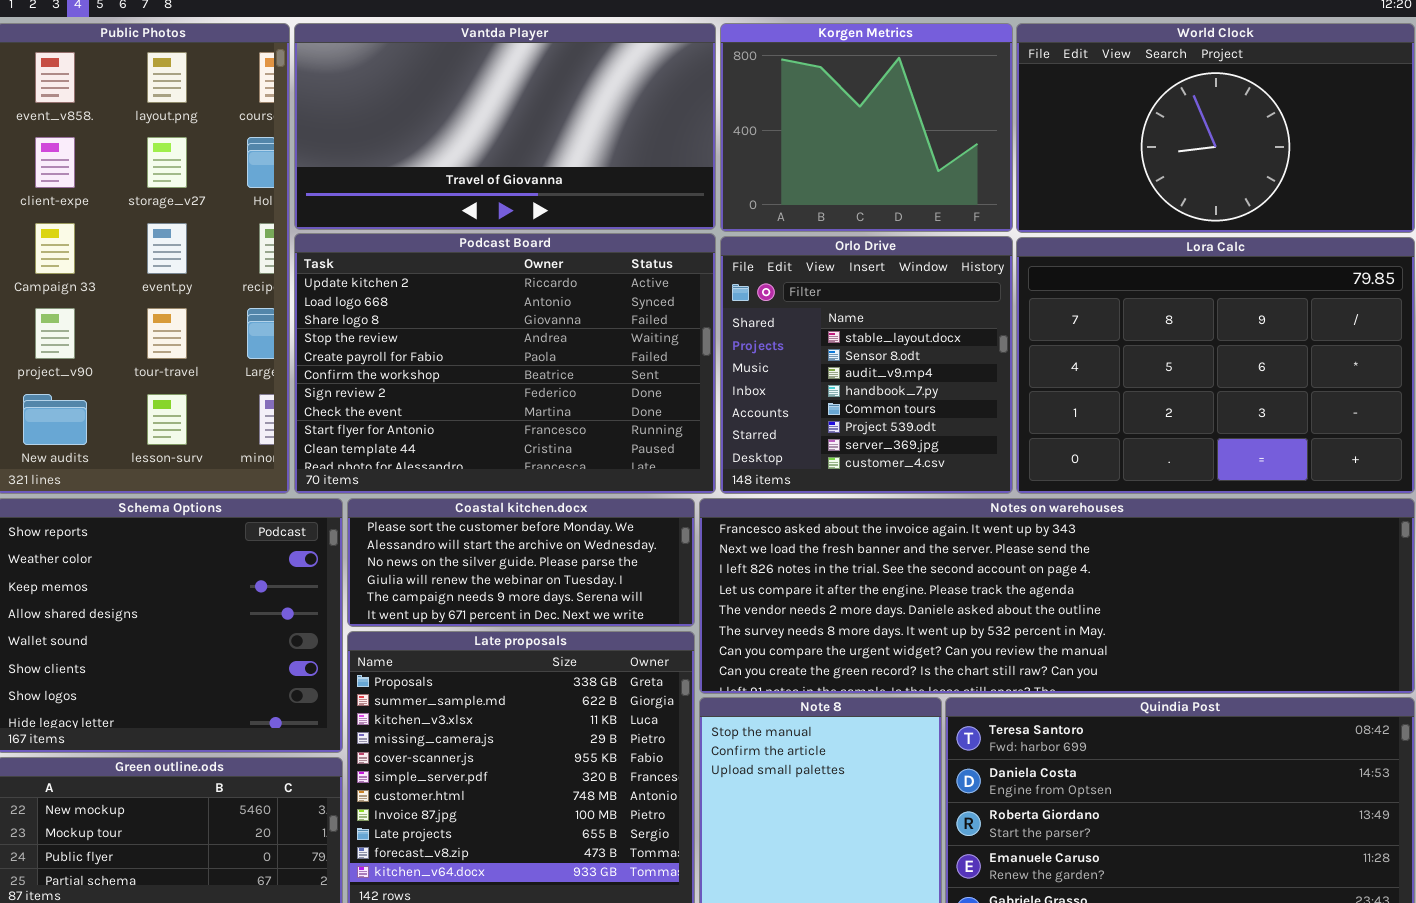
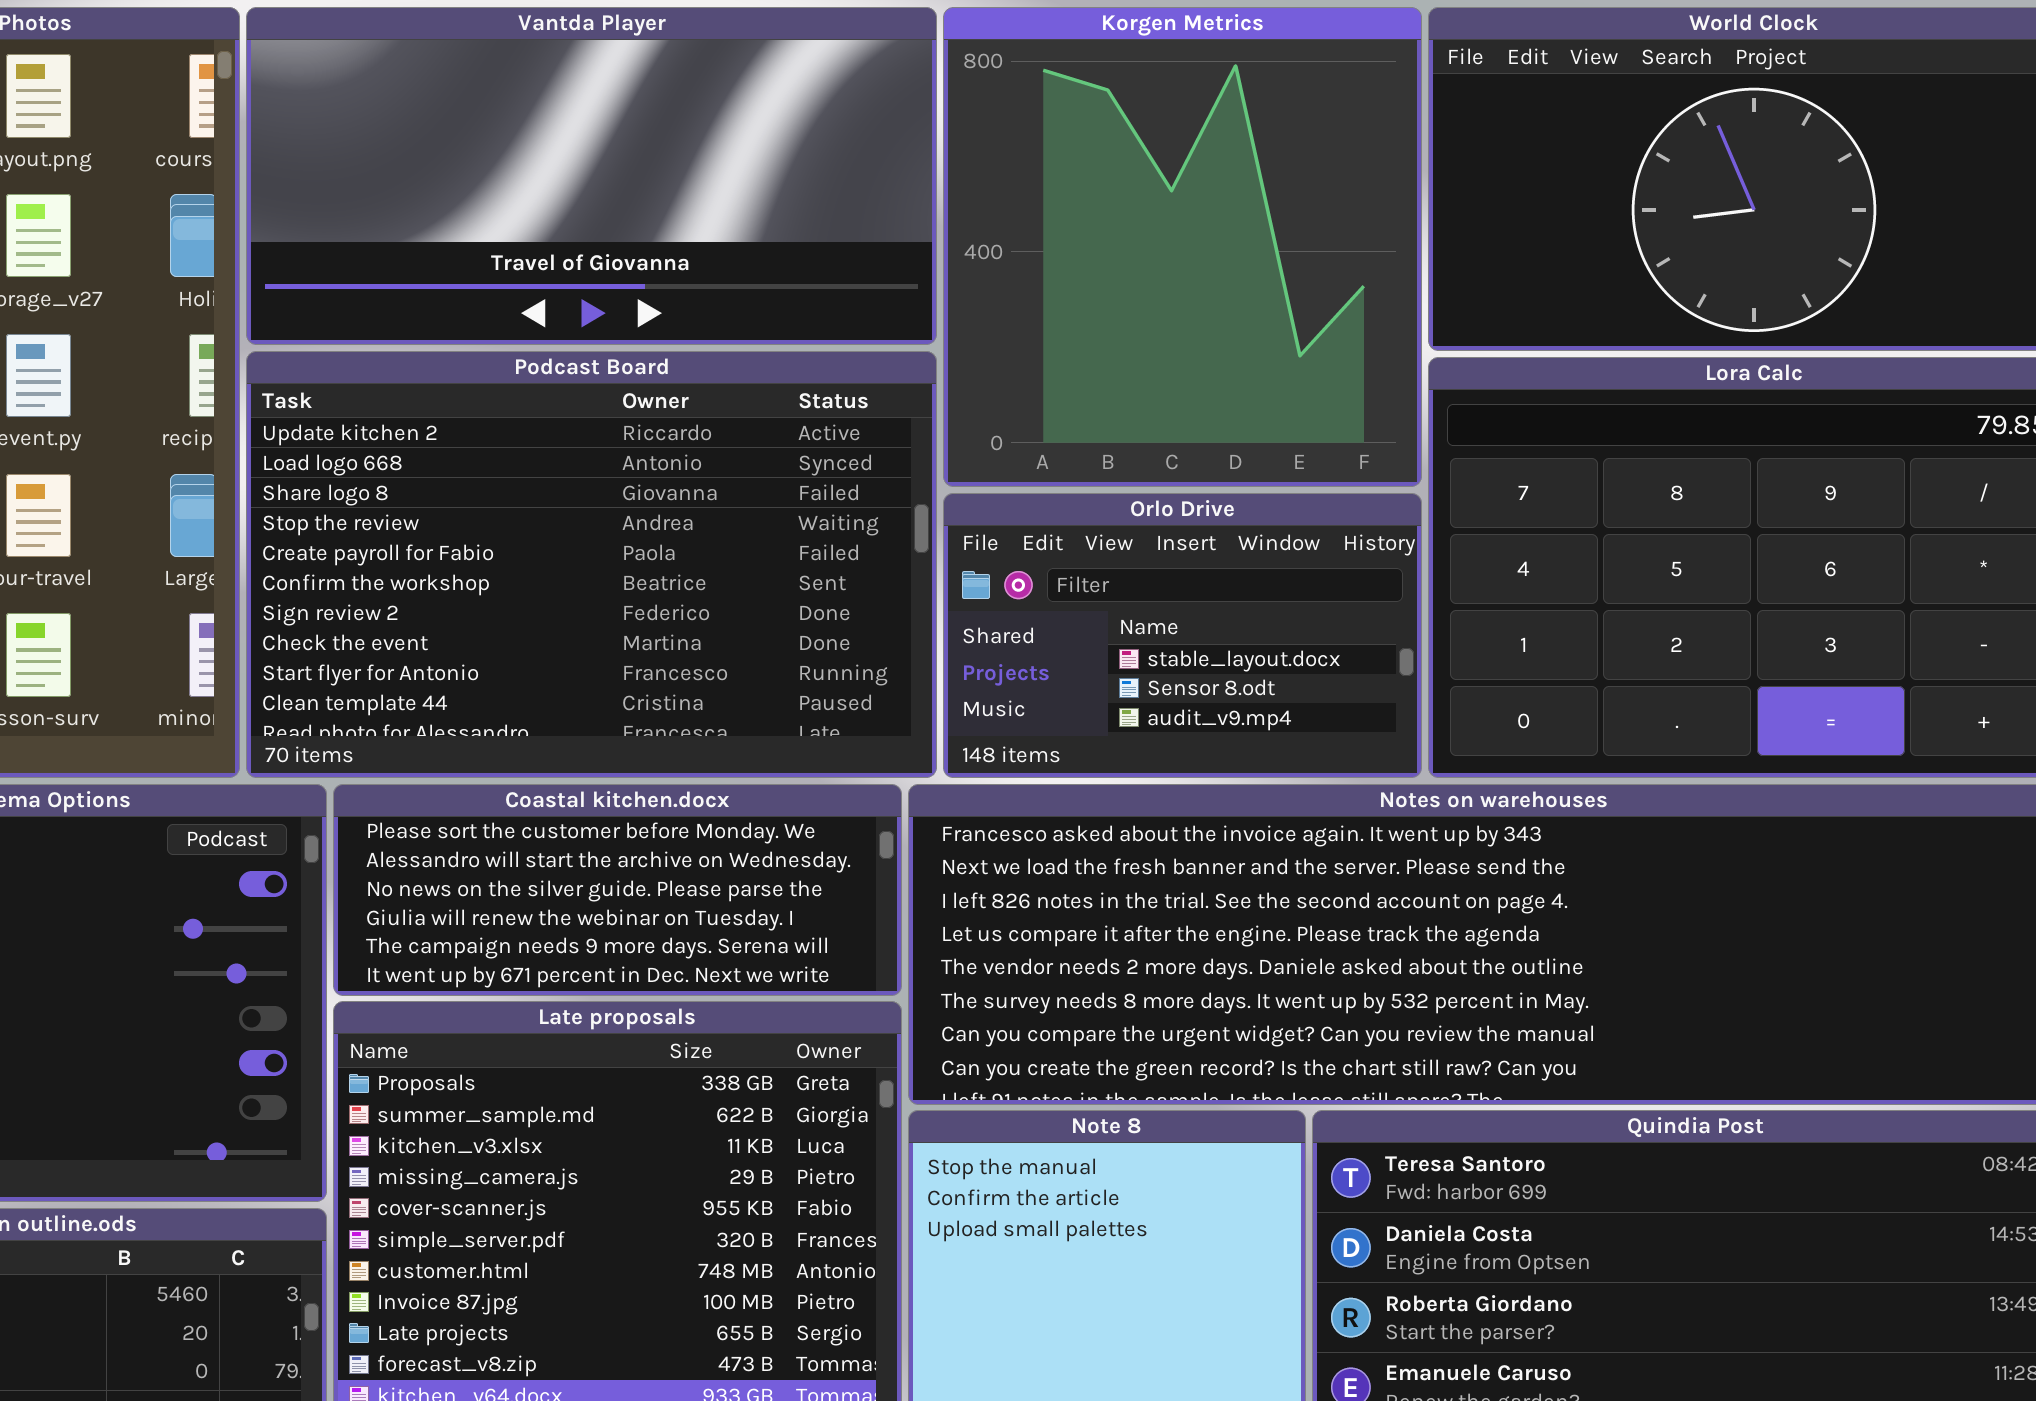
Korgen Metrics: [720,23,1013,232] -> [943,7,1422,487], resized
Orlo Drive: [720,236,1013,494] -> [943,493,1422,778], resized

